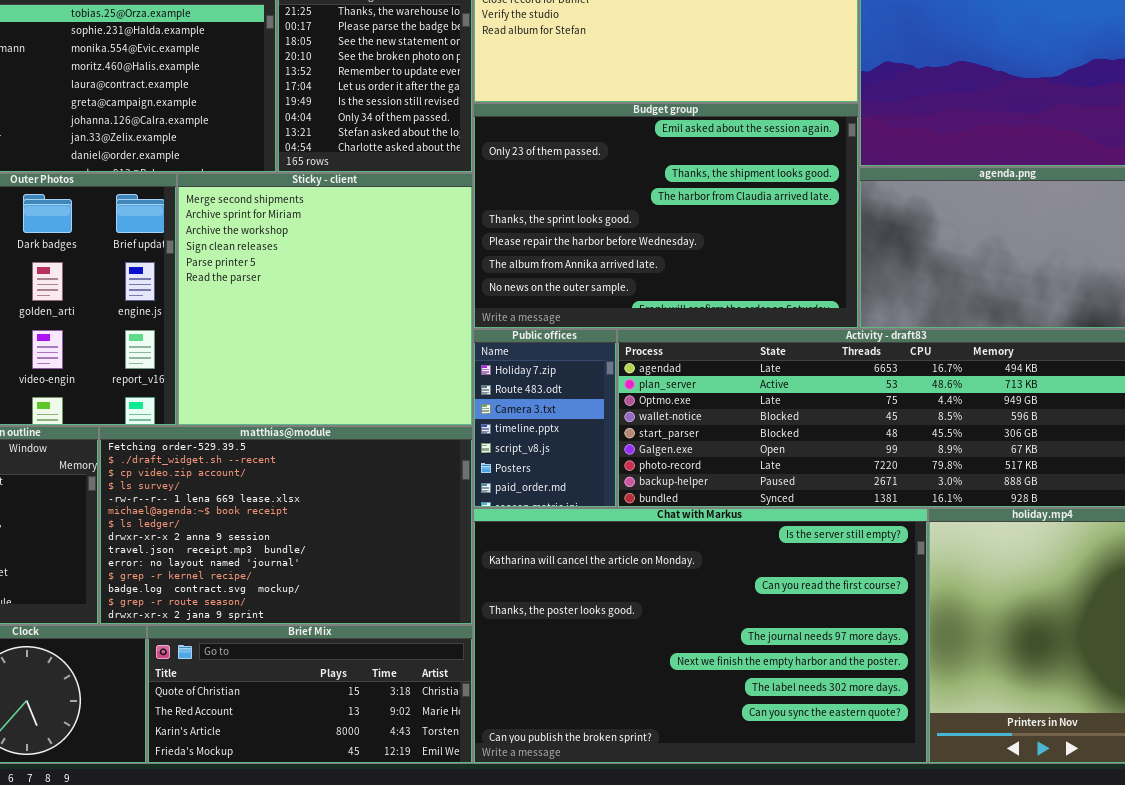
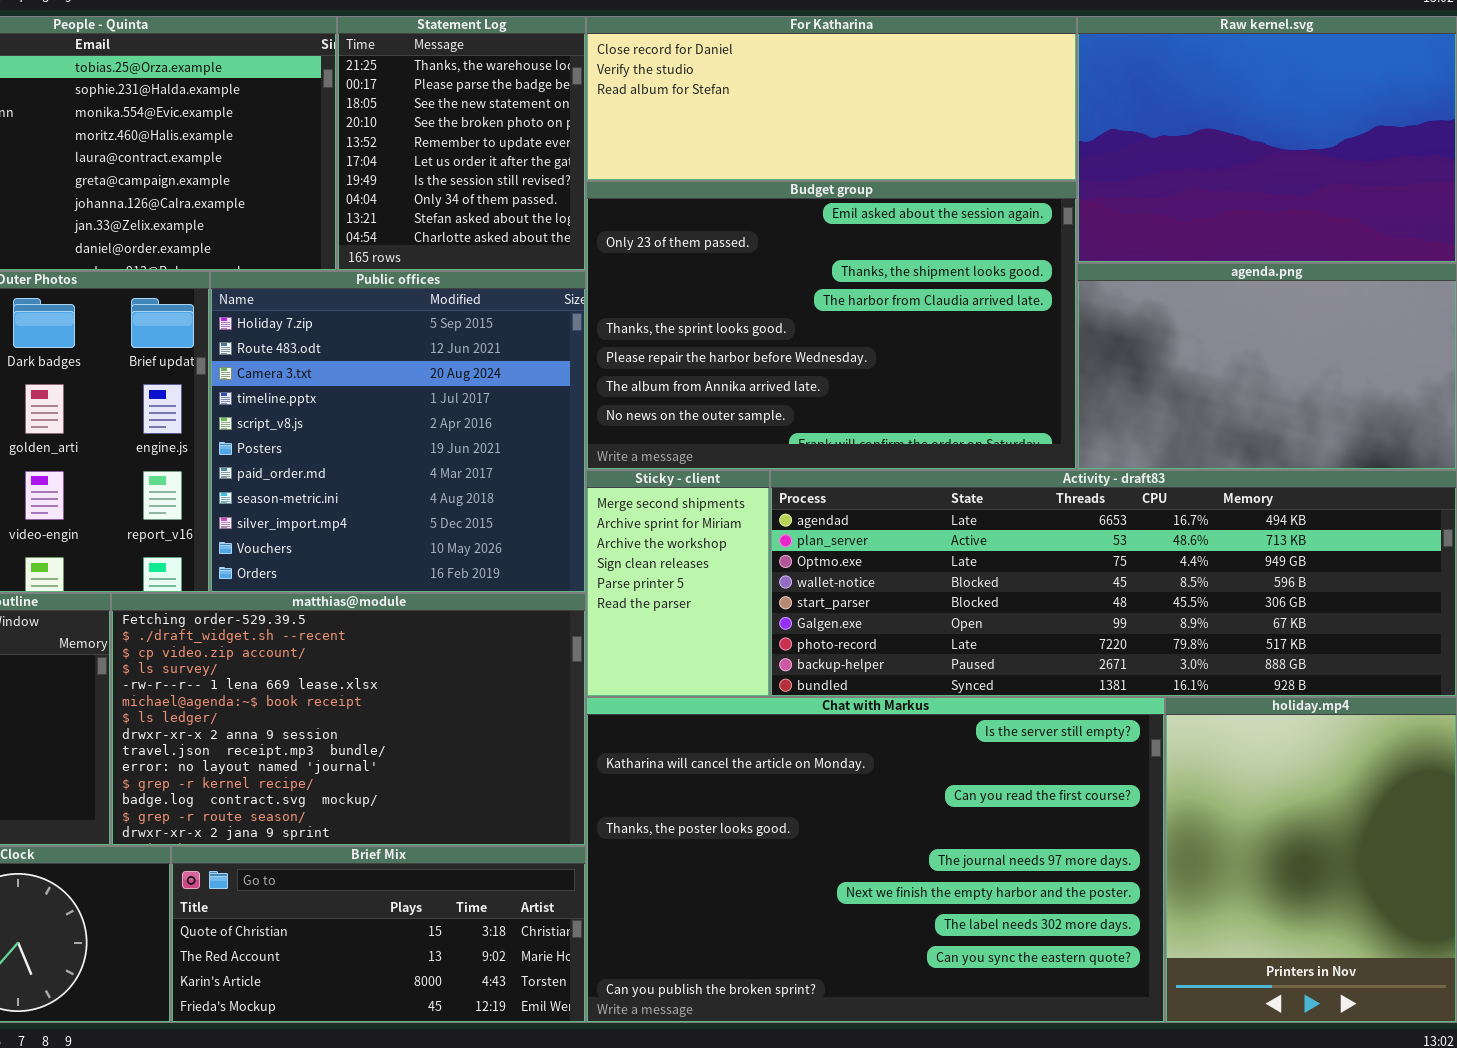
Sticky - client: [177,173,473,426] -> [586,470,770,697], moved, resized
Public offices: [473,329,617,508] -> [210,271,586,593], moved, resized

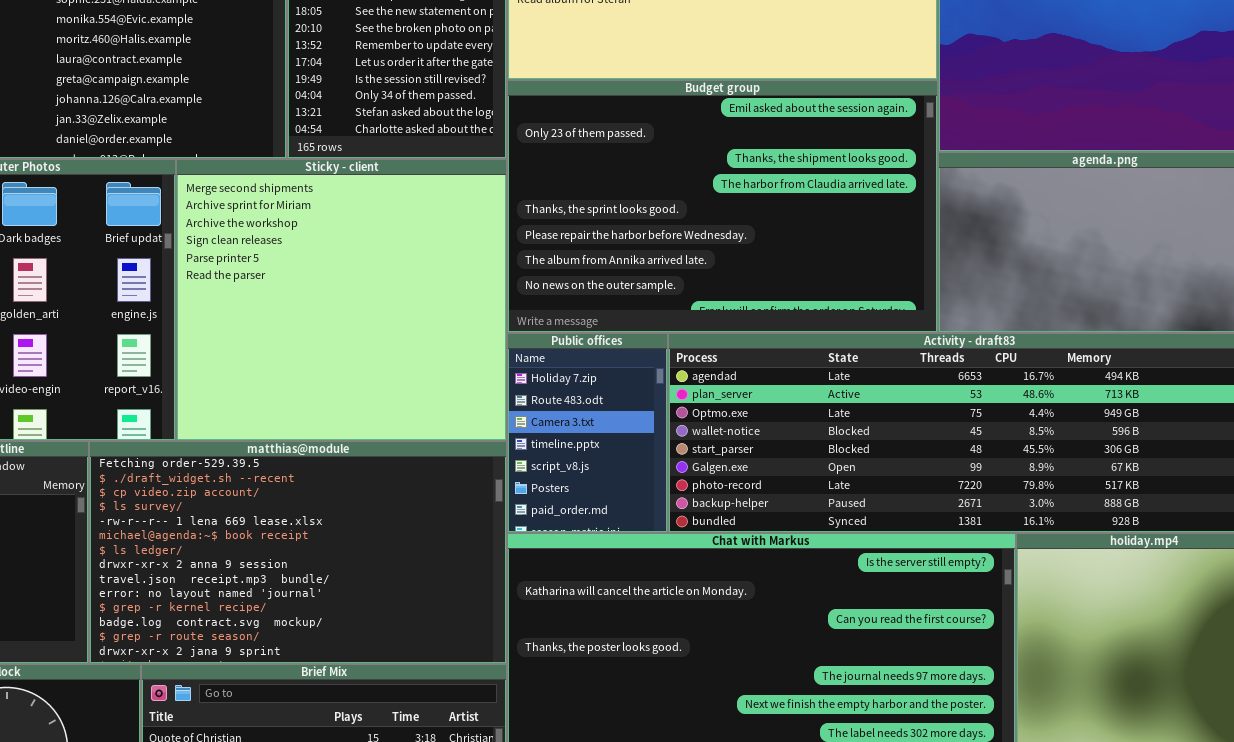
Public offices: [210,271,586,593] -> [507,333,668,533], moved, resized
Sticky - client: [586,470,770,697] -> [176,159,507,441], moved, resized

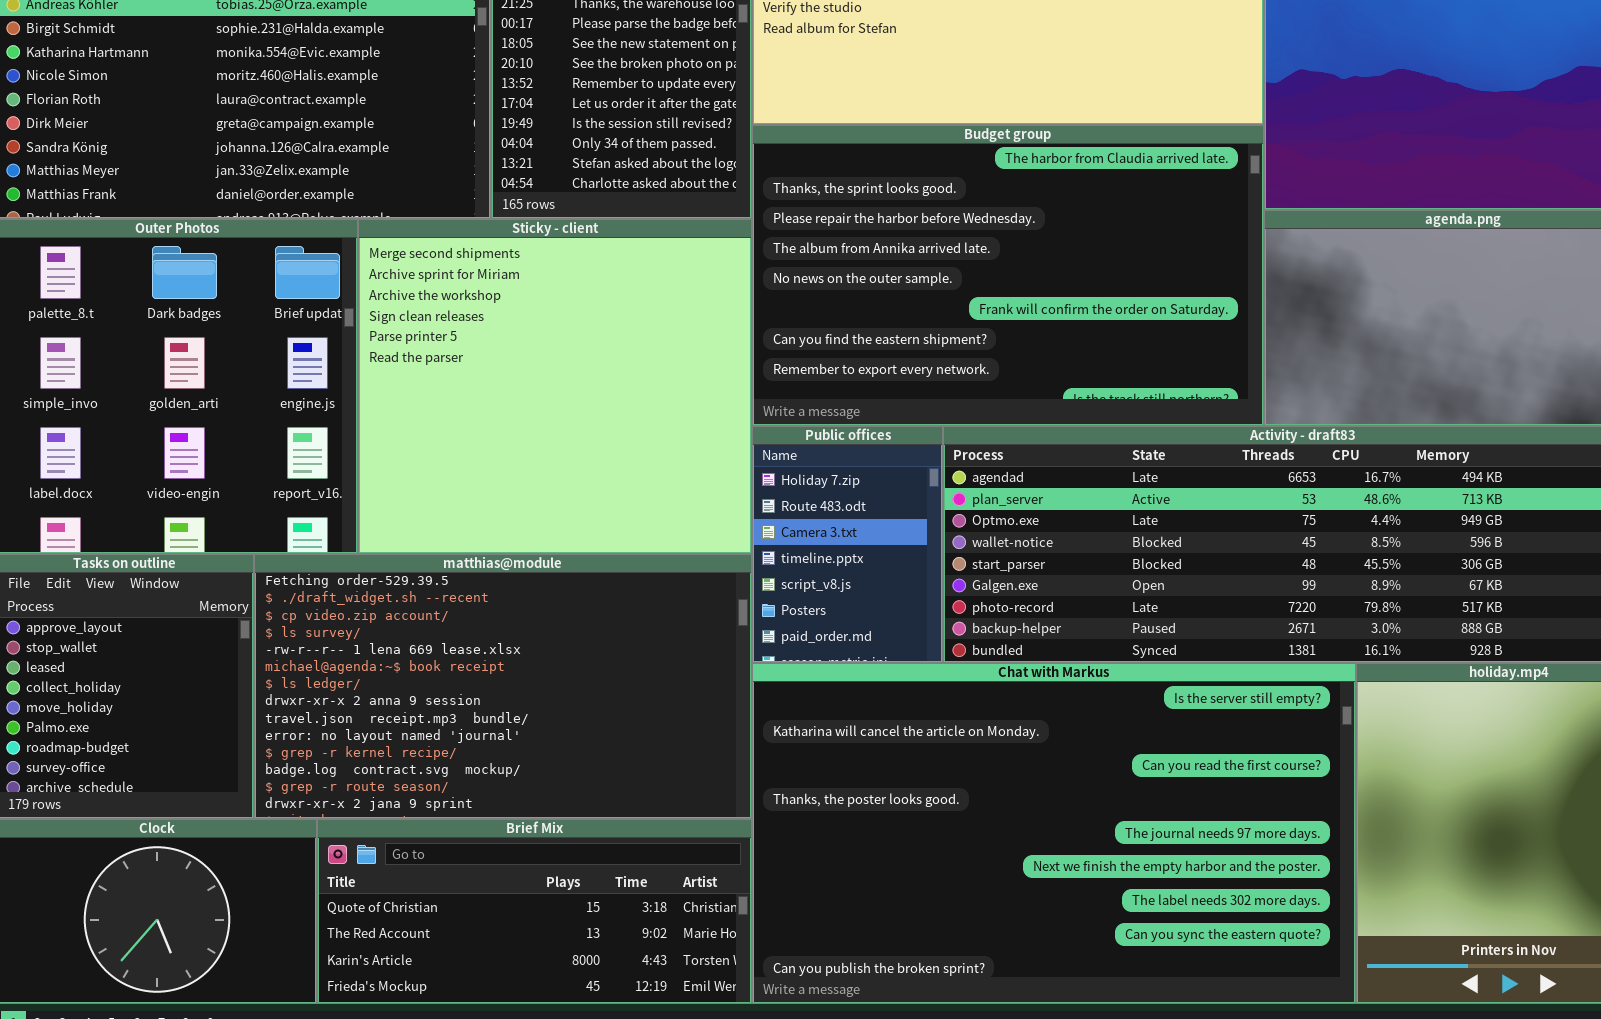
Budget group: [507,80,938,333] -> [752,125,1264,426], scrolled down 3 rows

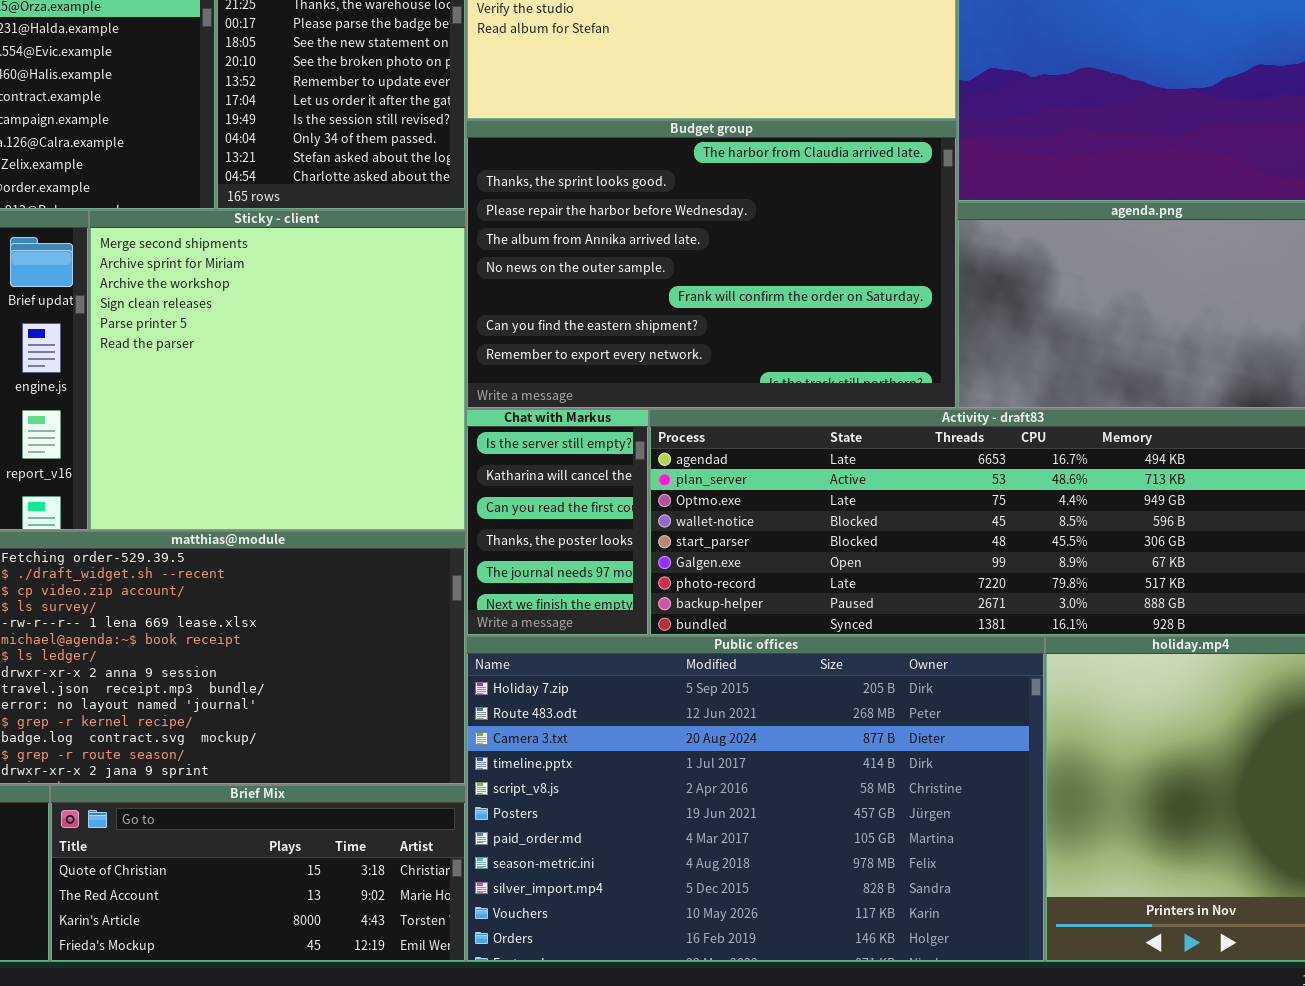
Public offices: [752,426,943,663] -> [466,636,1045,962], moved, resized
Chat with Markus: [752,663,1356,1004] -> [466,409,649,636], moved, resized

